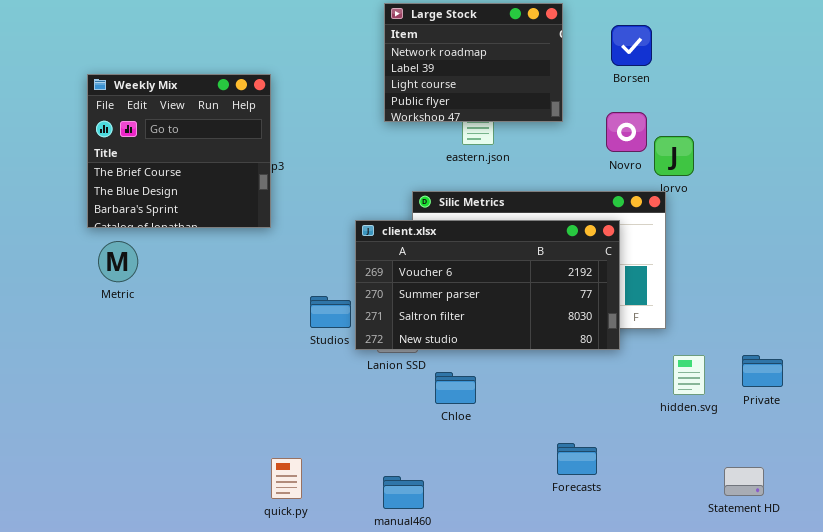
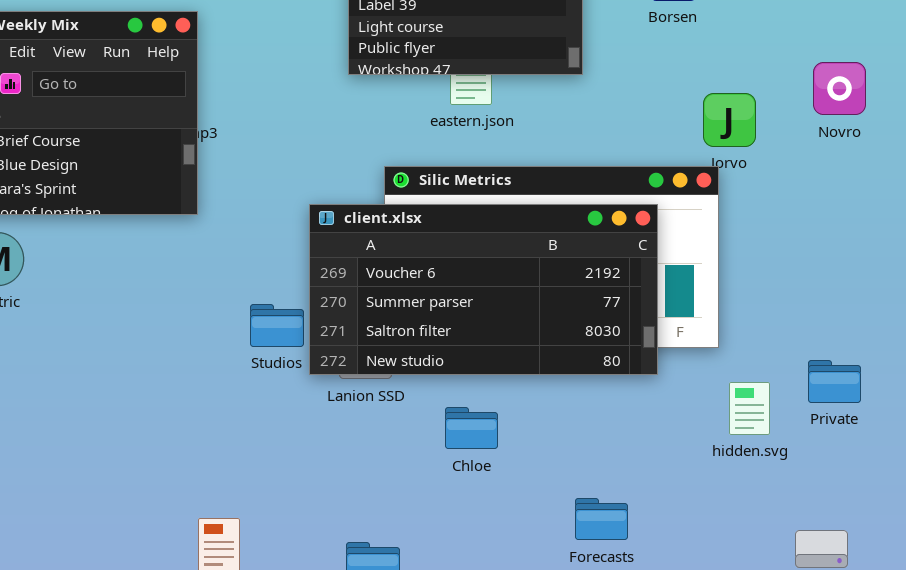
Novro: [606,112,647,152] -> [813,62,866,115], moved
Private: [742,355,783,387] -> [808,360,861,403], moved
Chloe: [435,372,476,404] -> [445,407,498,449], moved

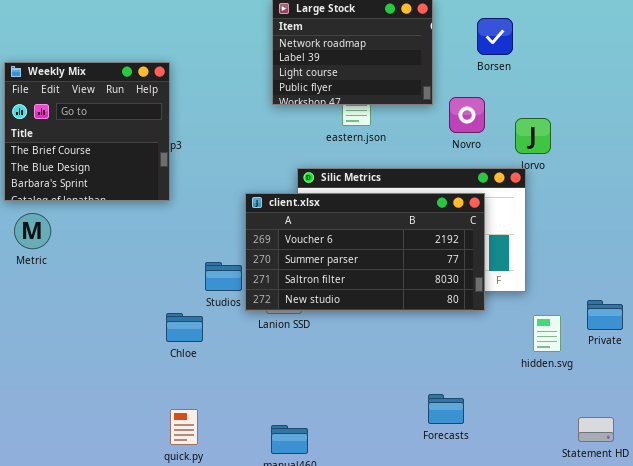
Novro: [813,62,866,115] -> [449,97,485,133], moved
Chloe: [445,407,498,449] -> [166,313,203,342], moved

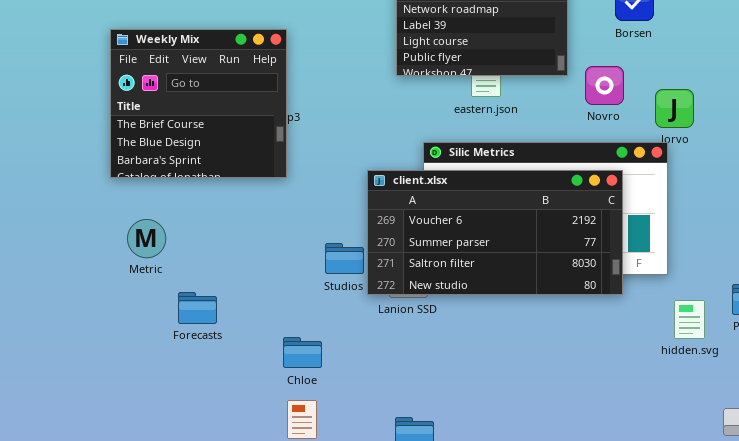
Metric: [14,213,51,249] -> [127,219,166,258], moved
Chloe: [166,313,203,342] -> [283,337,322,368], moved
Forecasts: [428,394,464,424] -> [178,292,217,324], moved

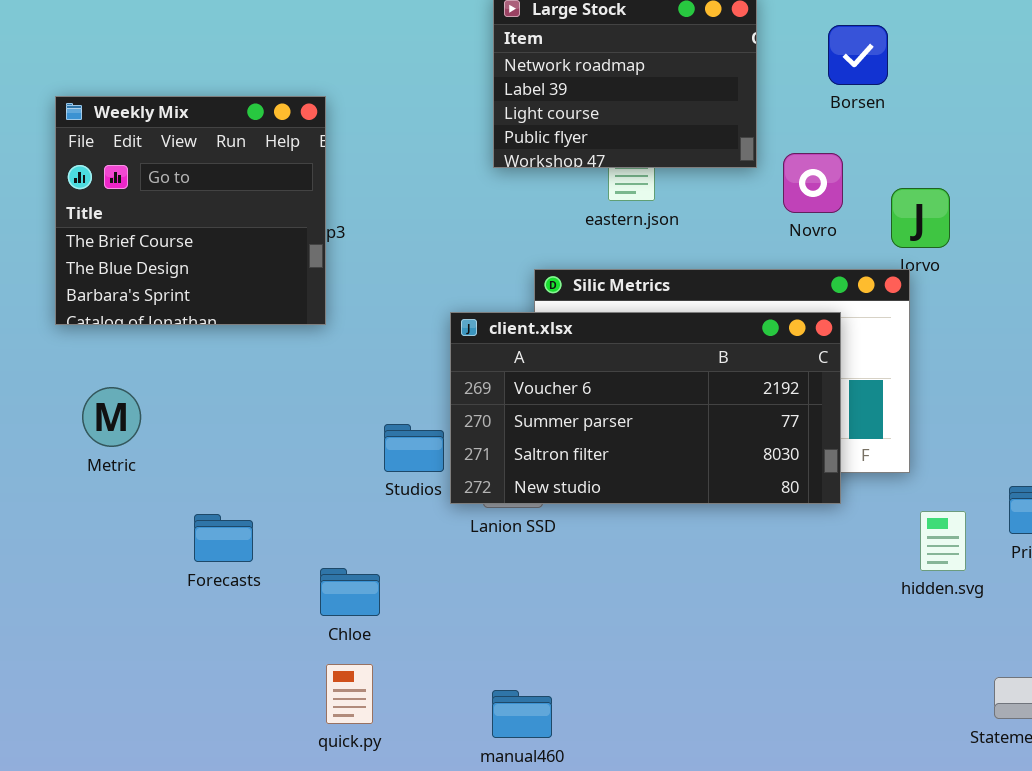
Forecasts: [178,292,217,324] -> [194,514,253,562], moved

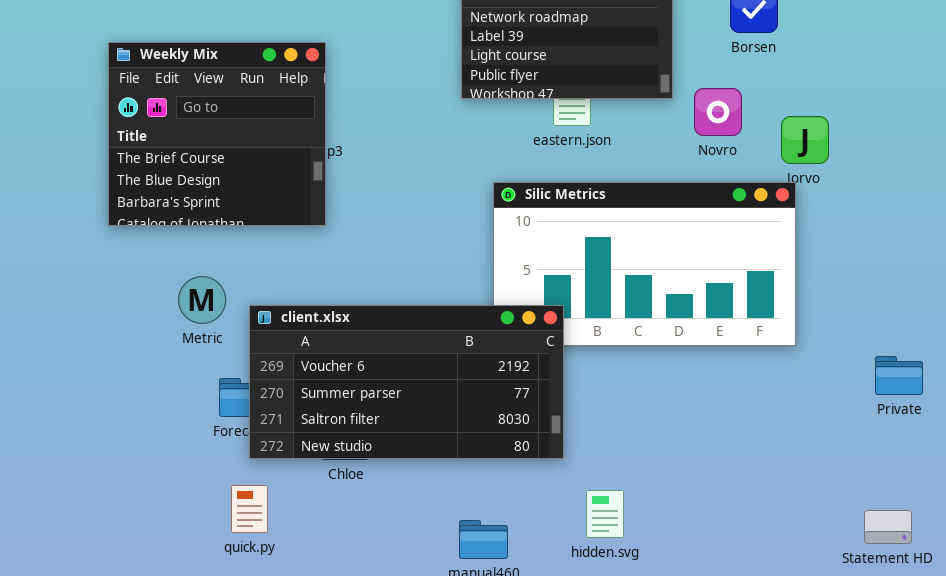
client.xlsx: [450,312,841,504] -> [249,305,564,459], moved
Metric: [82,387,141,447] -> [178,276,226,324], moved
hidden.svg: [920,511,966,571] -> [586,490,624,538], moved
quick.py: [326,664,373,724] -> [231,485,268,533], moved

